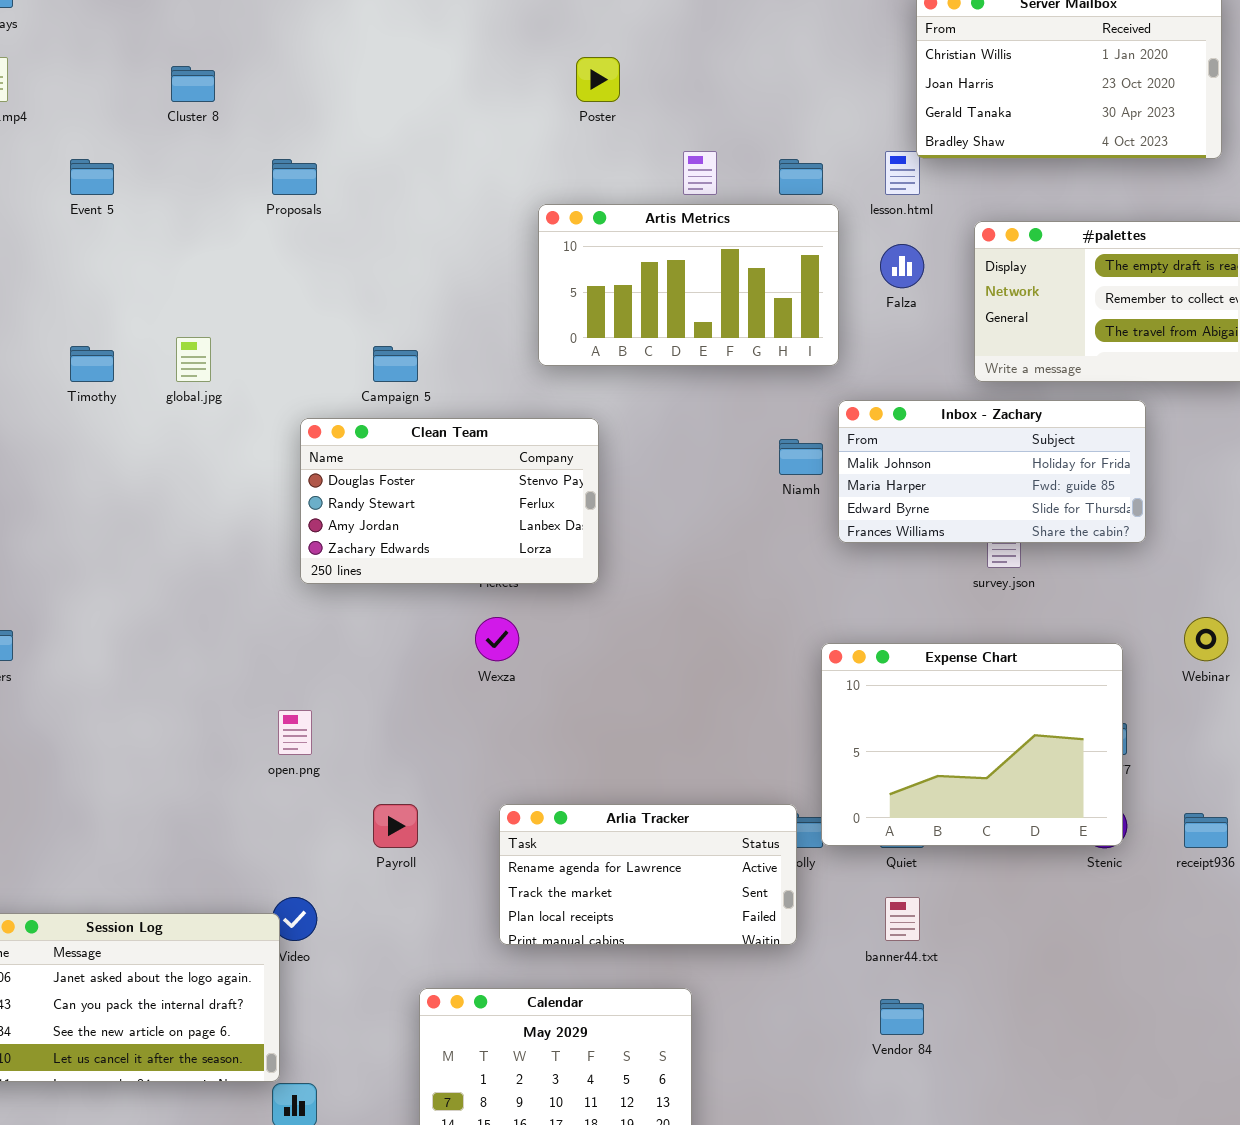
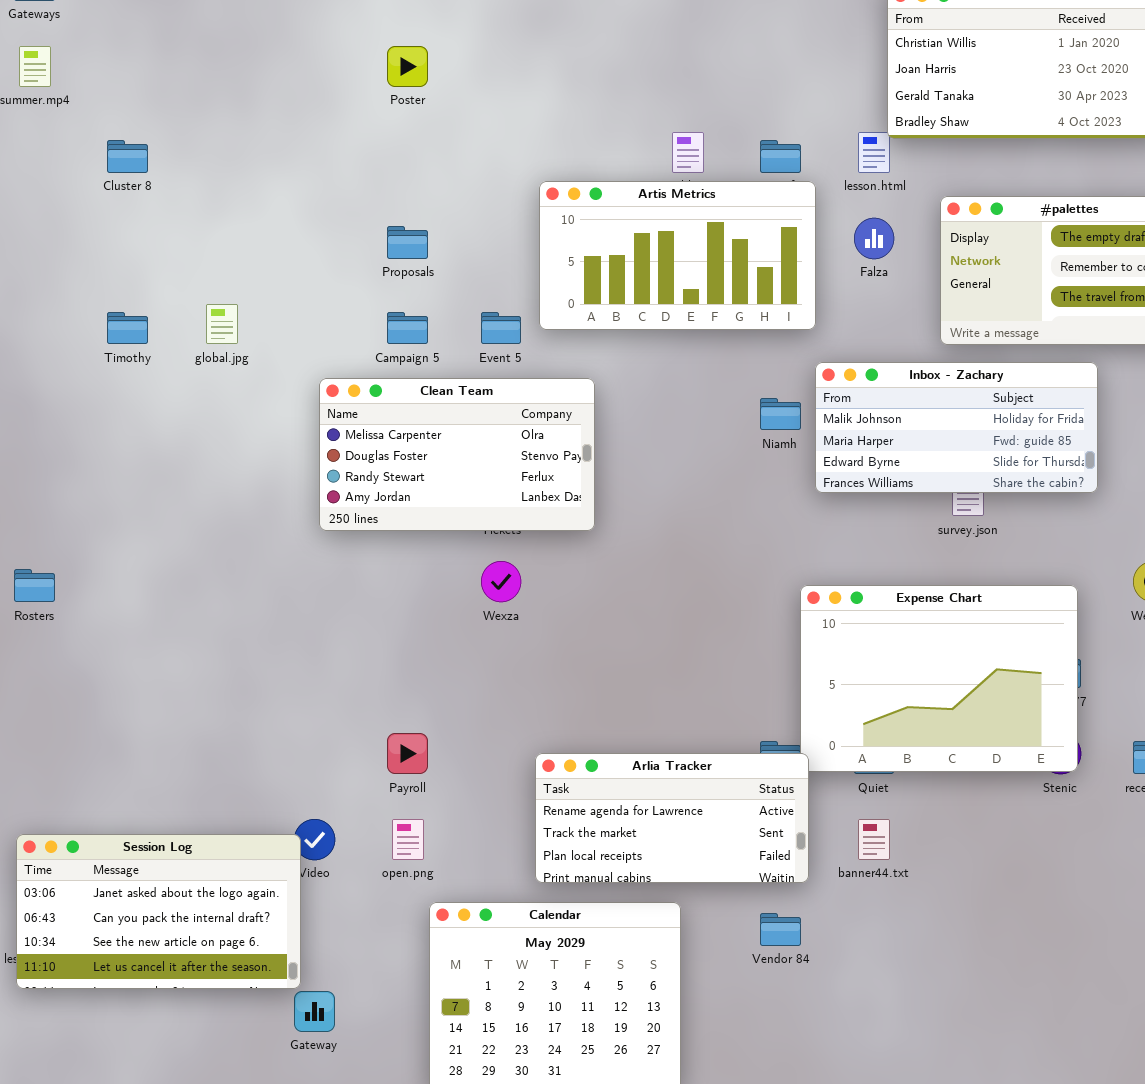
Poster: [576,57,620,102] -> [387,46,428,87], moved
Cluster 8: [171,66,215,102] -> [107,140,148,173], moved
Event 5: [70,159,114,195] -> [481,312,521,344], moved
Proposals: [272,159,317,195] -> [387,226,428,259], moved
Clean Team: [300,418,599,584] -> [319,378,595,531], scrolled up 1 row
open.png: [278,710,312,755] -> [392,819,424,860], moved
Arlia Tracker: [499,804,797,945] -> [535,753,809,883], moved
Vendor 84: [880,999,924,1035] -> [760,913,801,946], moved

